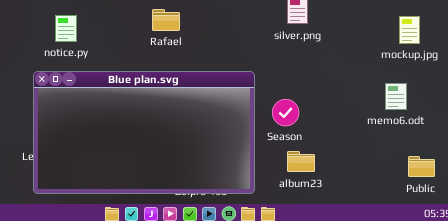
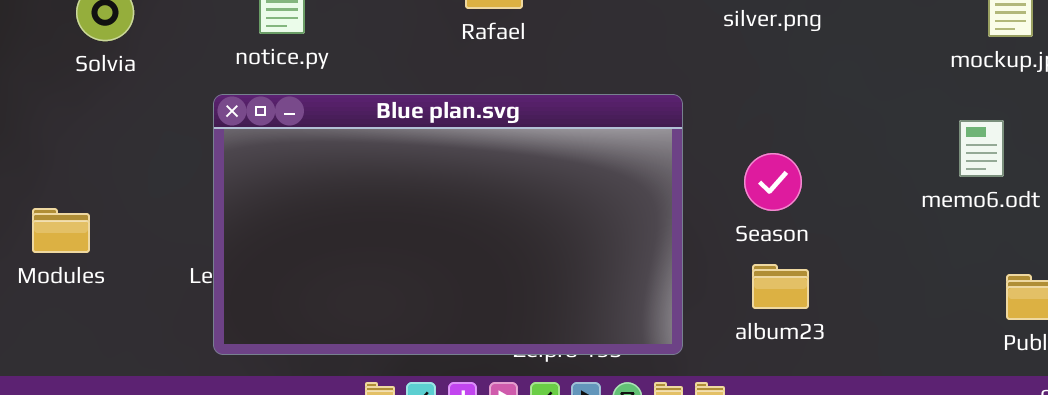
Season: [272,99,299,126] -> [744,153,802,211], moved

